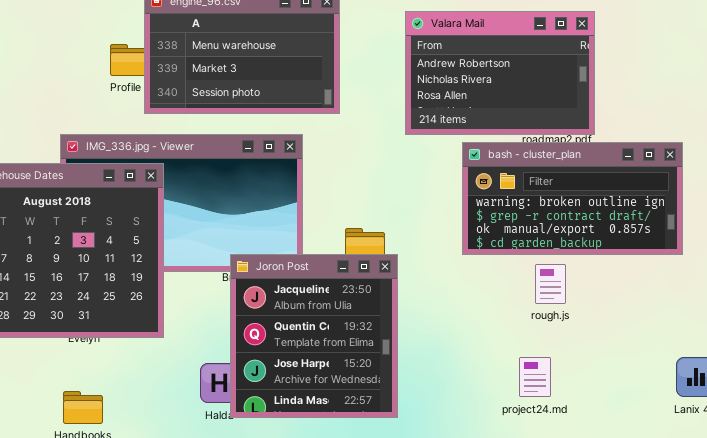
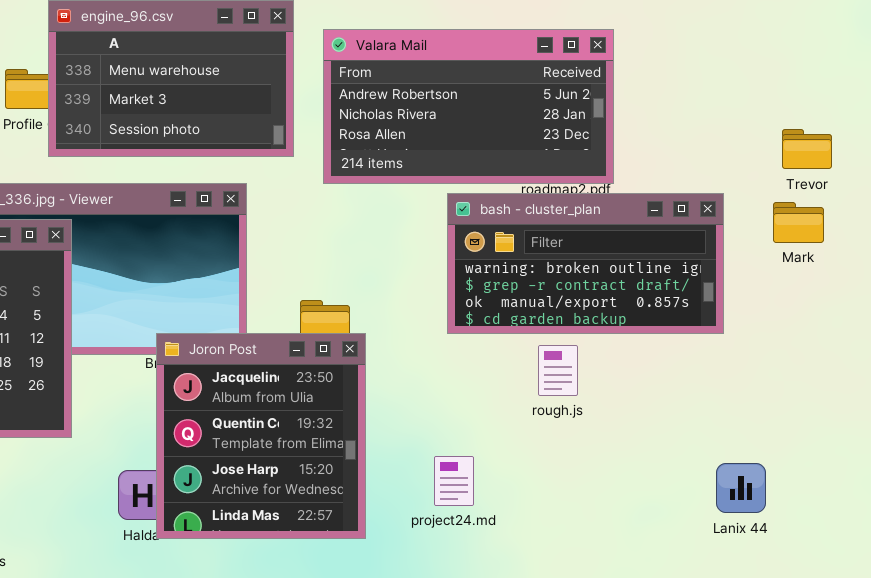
Valara Mail: [405,11,595,135] -> [323,29,614,184], resized
project24.md: [519,357,551,397] -> [434,456,474,506], moved

